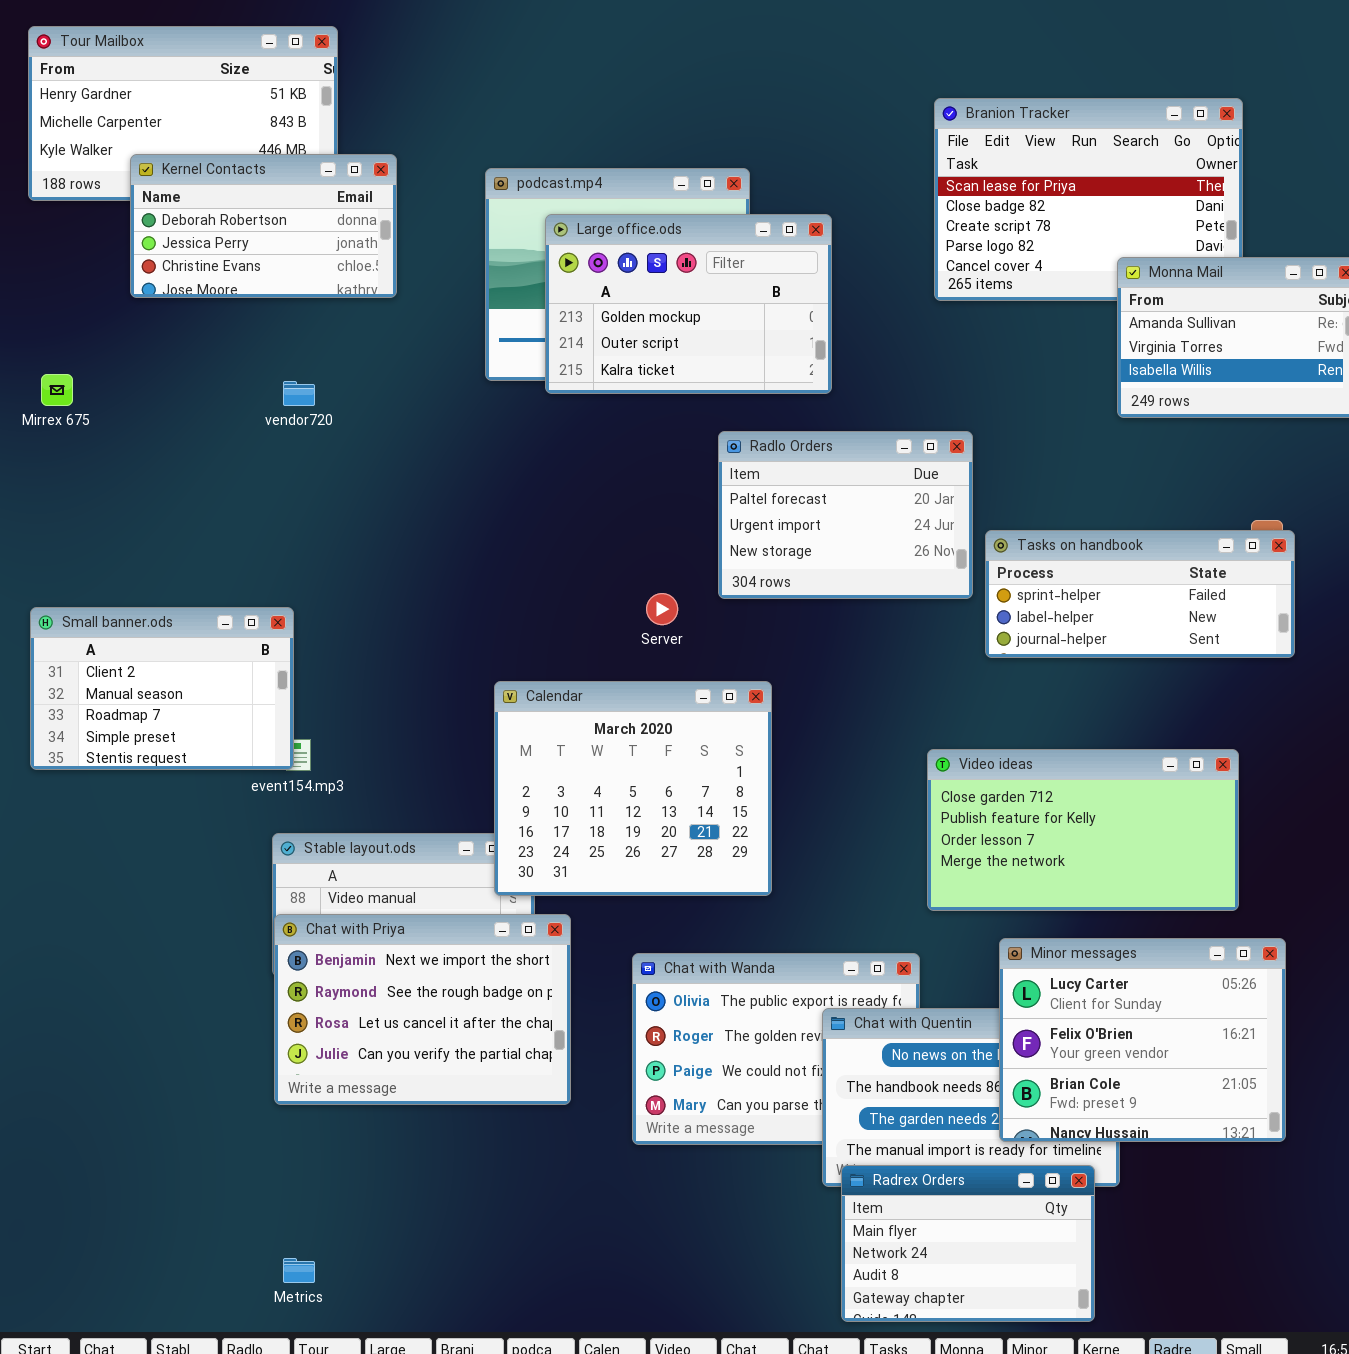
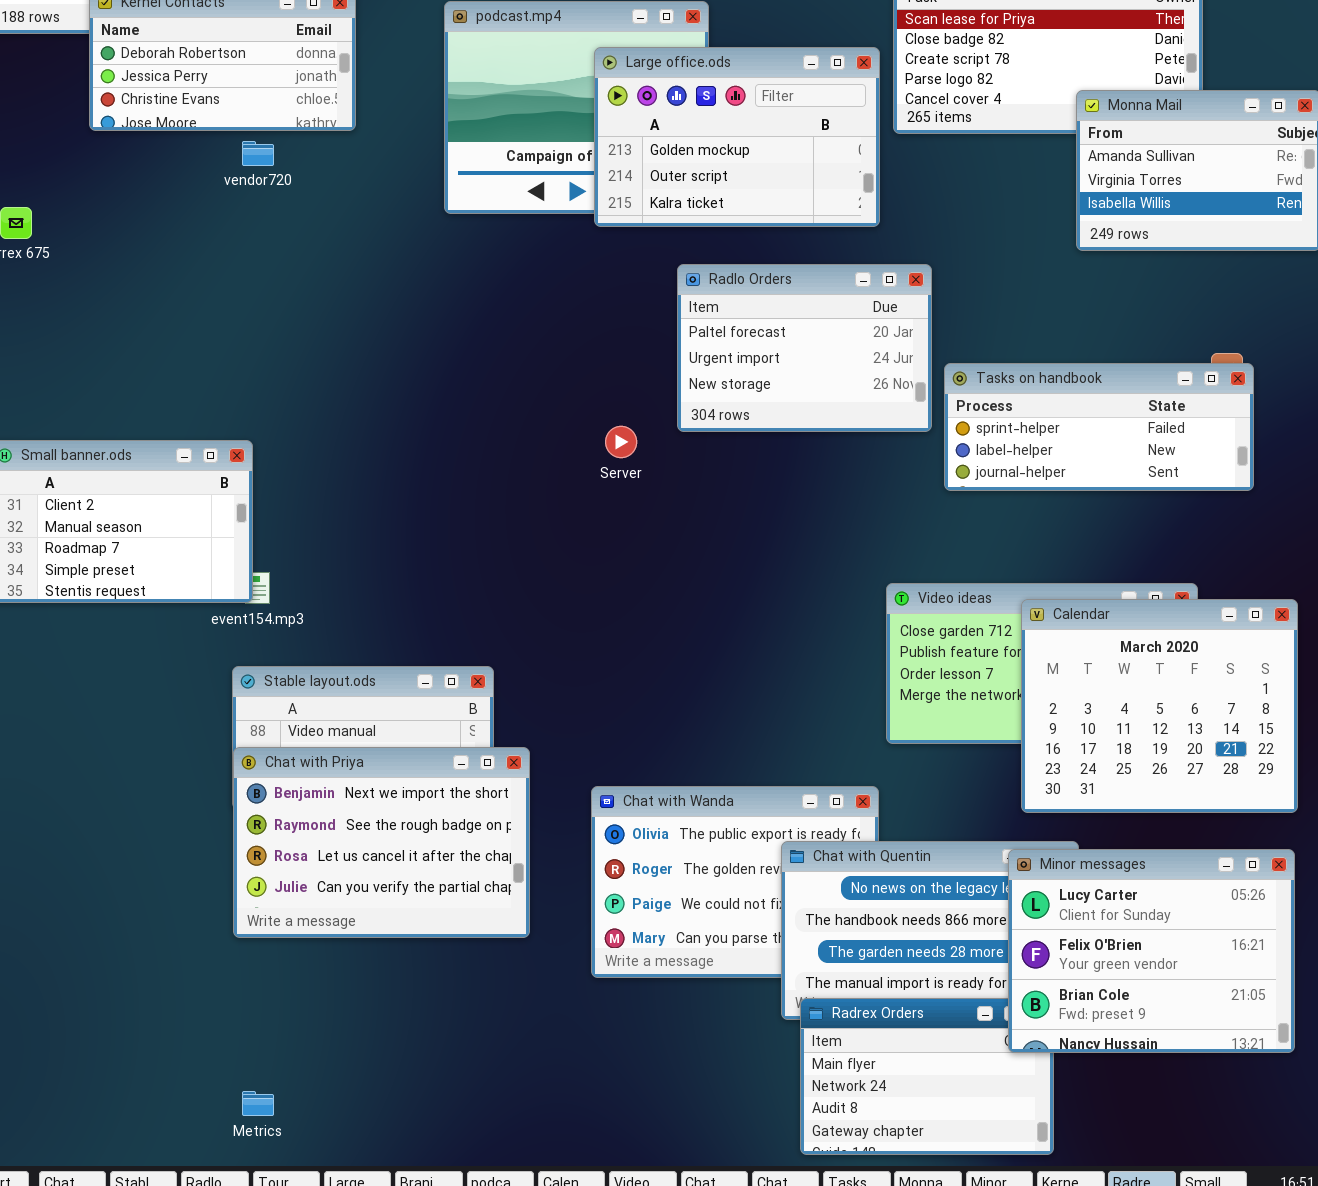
Large office.ods: [545,214,832,394] -> [594,47,880,227], moved
vendor720: [283,381,315,406] -> [242,141,274,166], moved
Calendar: [494,681,772,896] -> [1021,599,1298,813], moved
Minor messages: [999,938,1286,1142] -> [1008,849,1295,1053], moved

